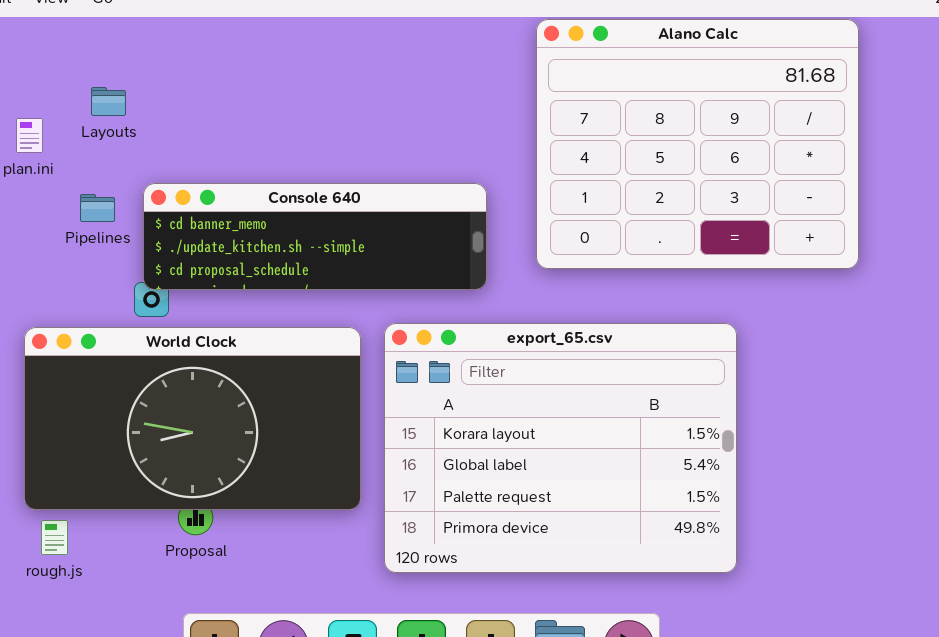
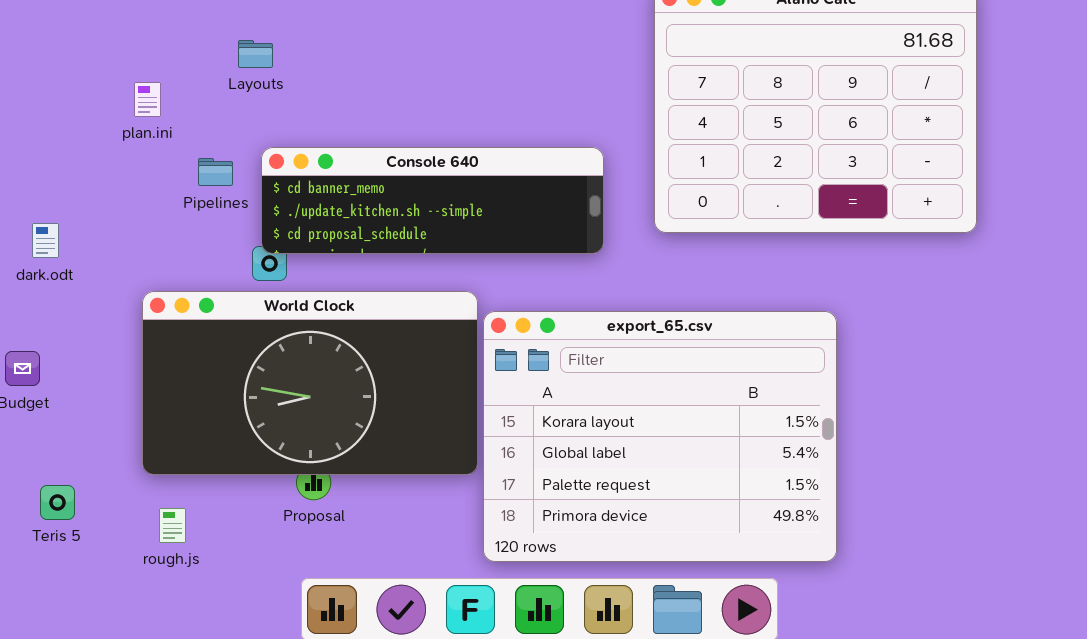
Layouts: [91,87,126,116] -> [238,40,273,68], moved
export_65.csv: [384,323,737,573] -> [483,311,837,562], moved
rough.js: [41,520,68,555] -> [159,508,186,543], moved

